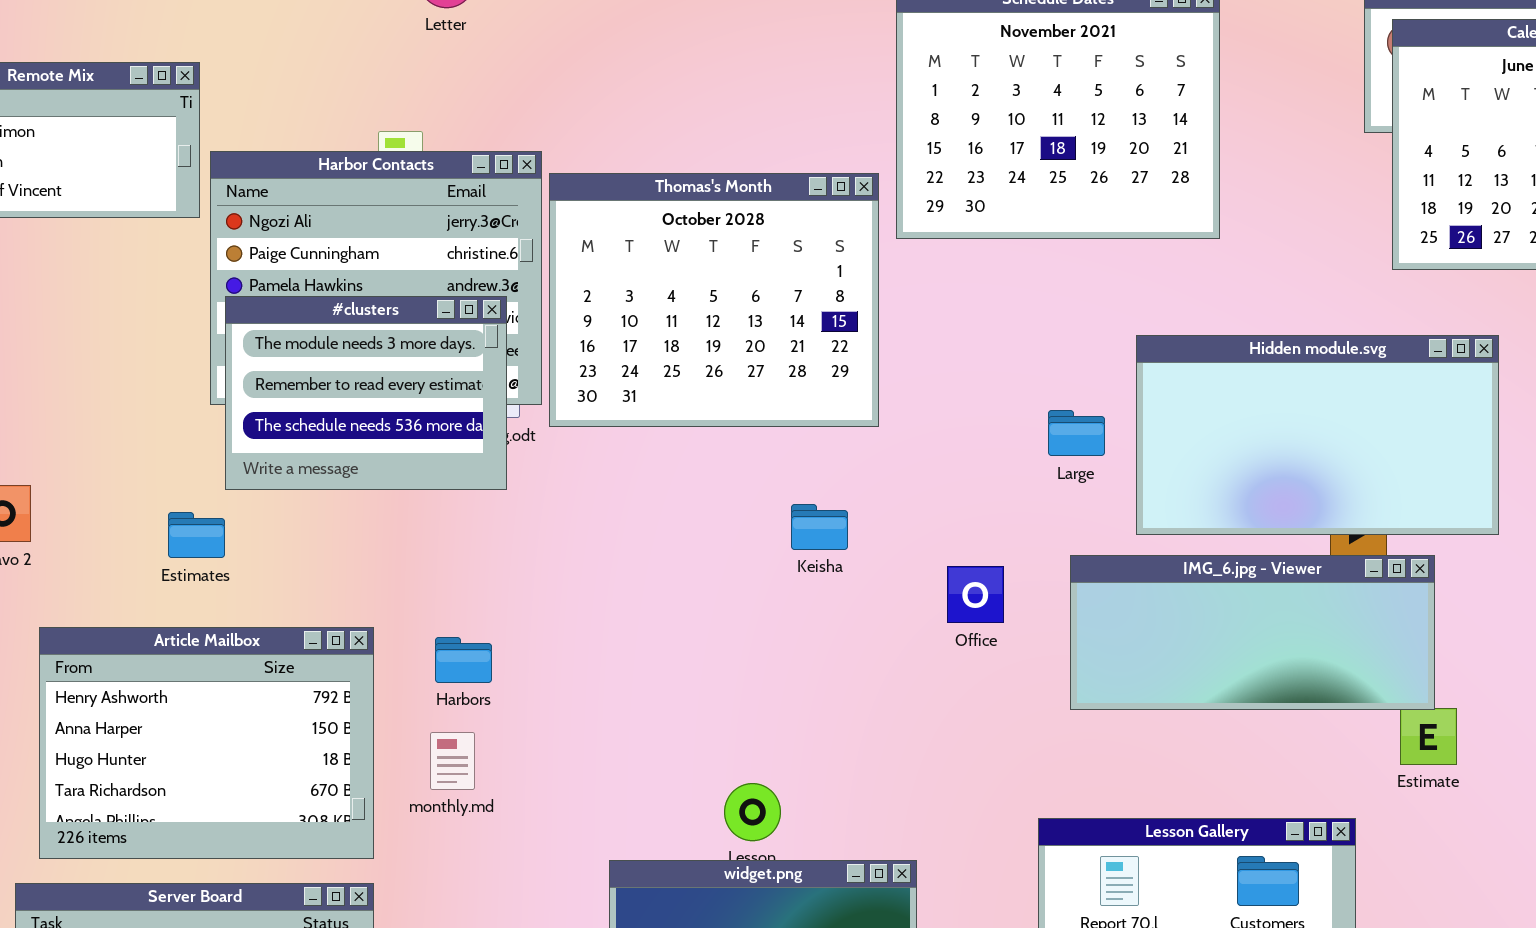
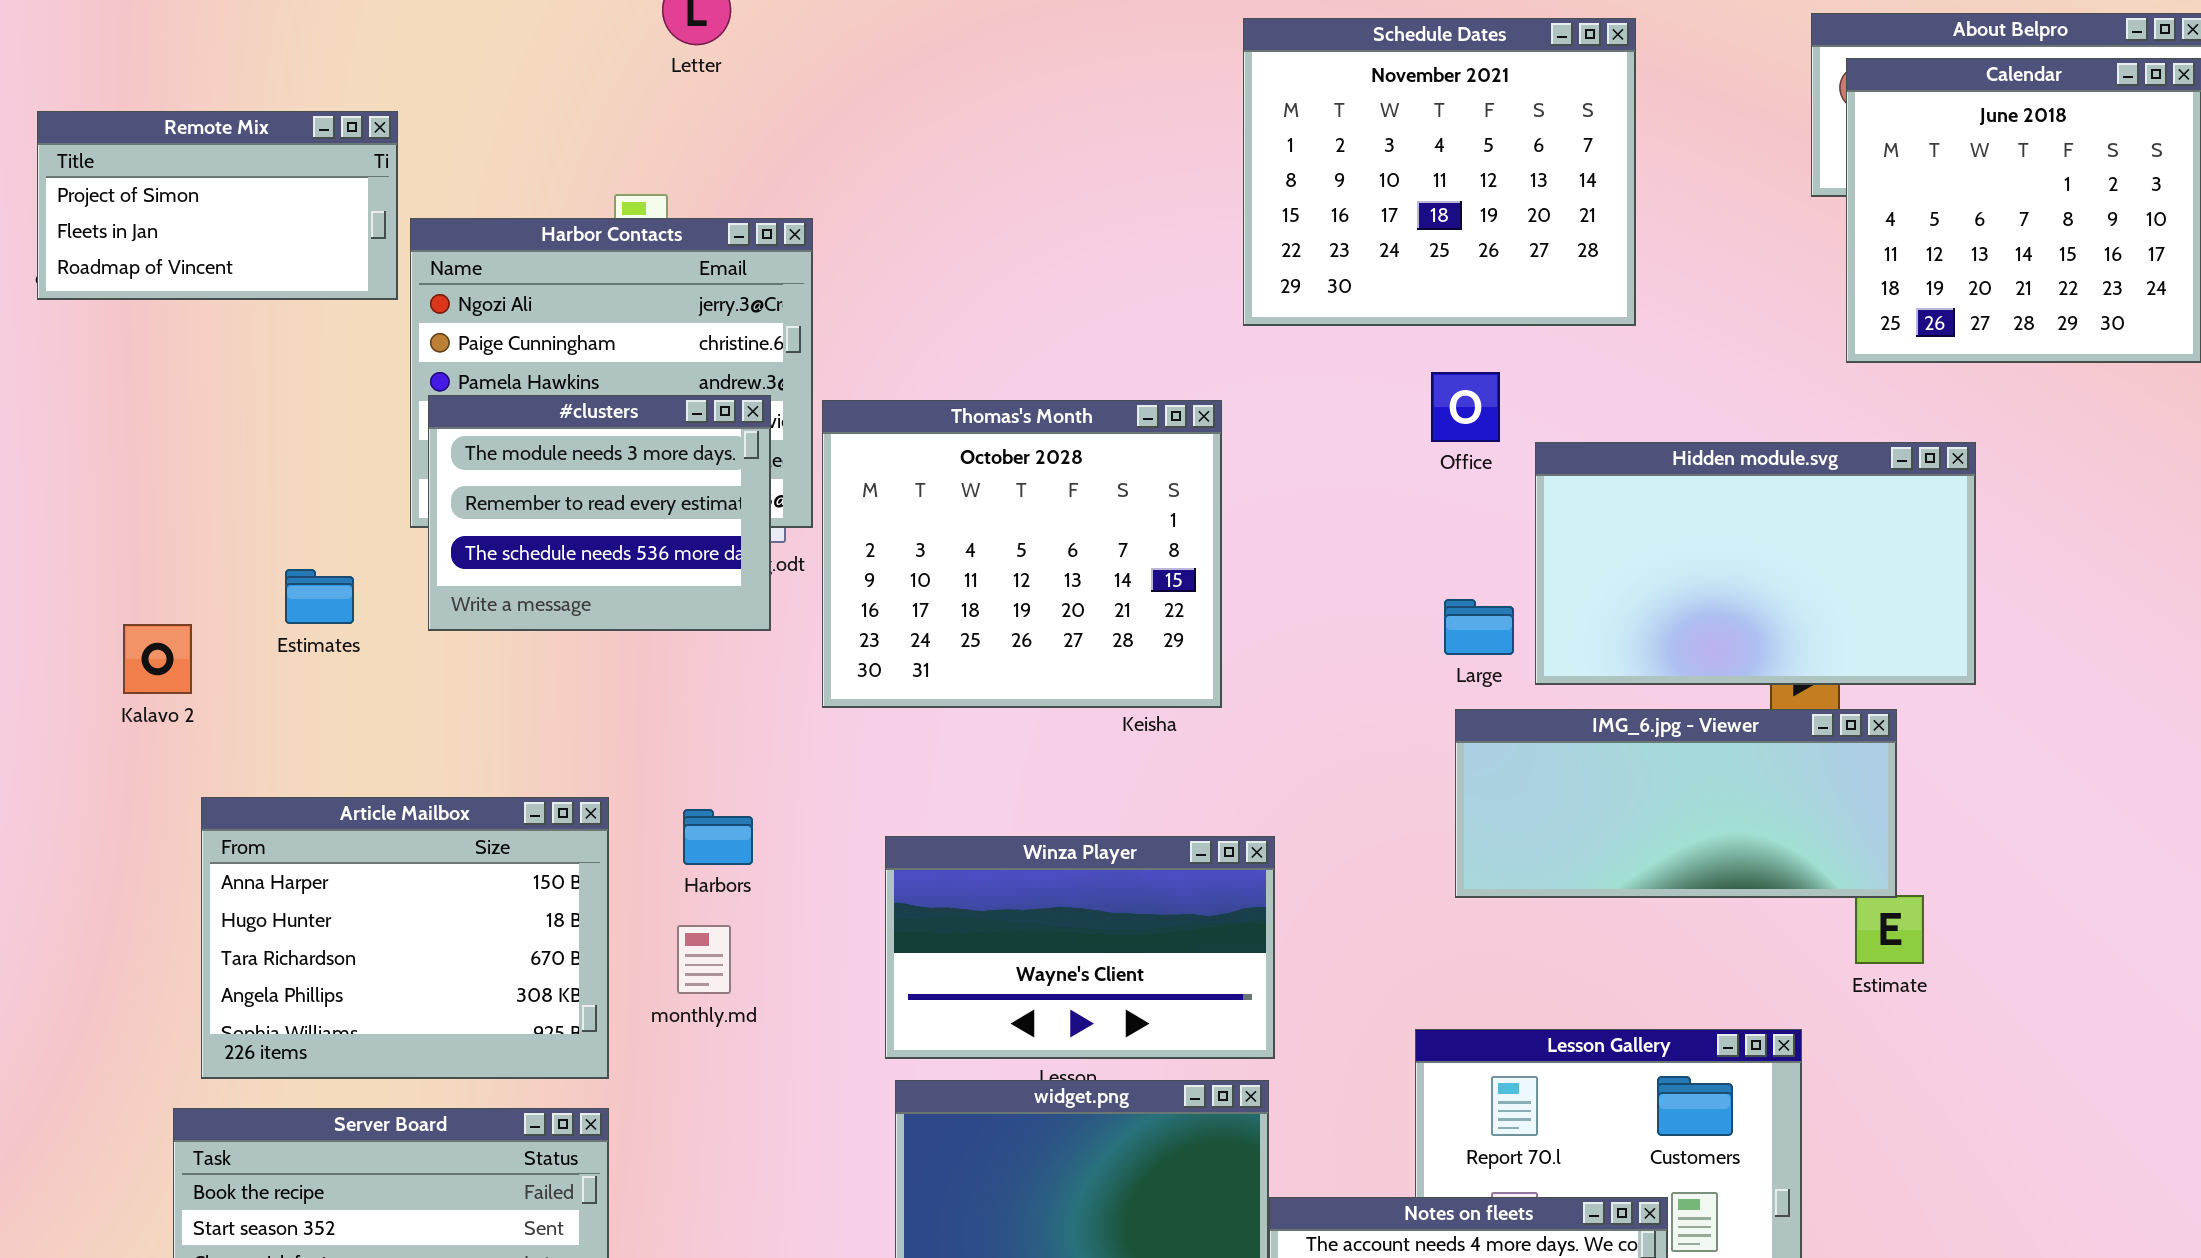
Thomas's Month: [549,173,879,427] -> [822,400,1222,708], moved
Large: [1048,410,1105,456] -> [1444,599,1514,655], moved
Estimates: [168,512,225,558] -> [285,569,354,624], moved
Office: [947,566,1004,623] -> [1431,372,1500,442], moved
Article Mailbox: [39,627,374,859] -> [201,797,609,1079], scrolled down 1 row
Winza Player: none -> [885,836,1275,1059], opened

